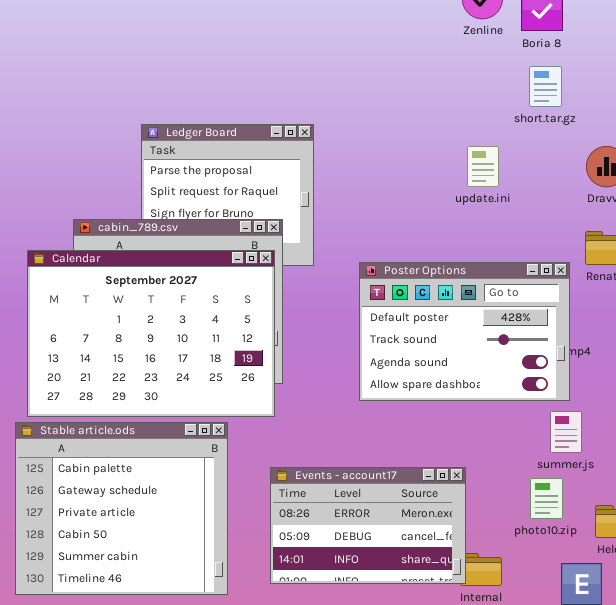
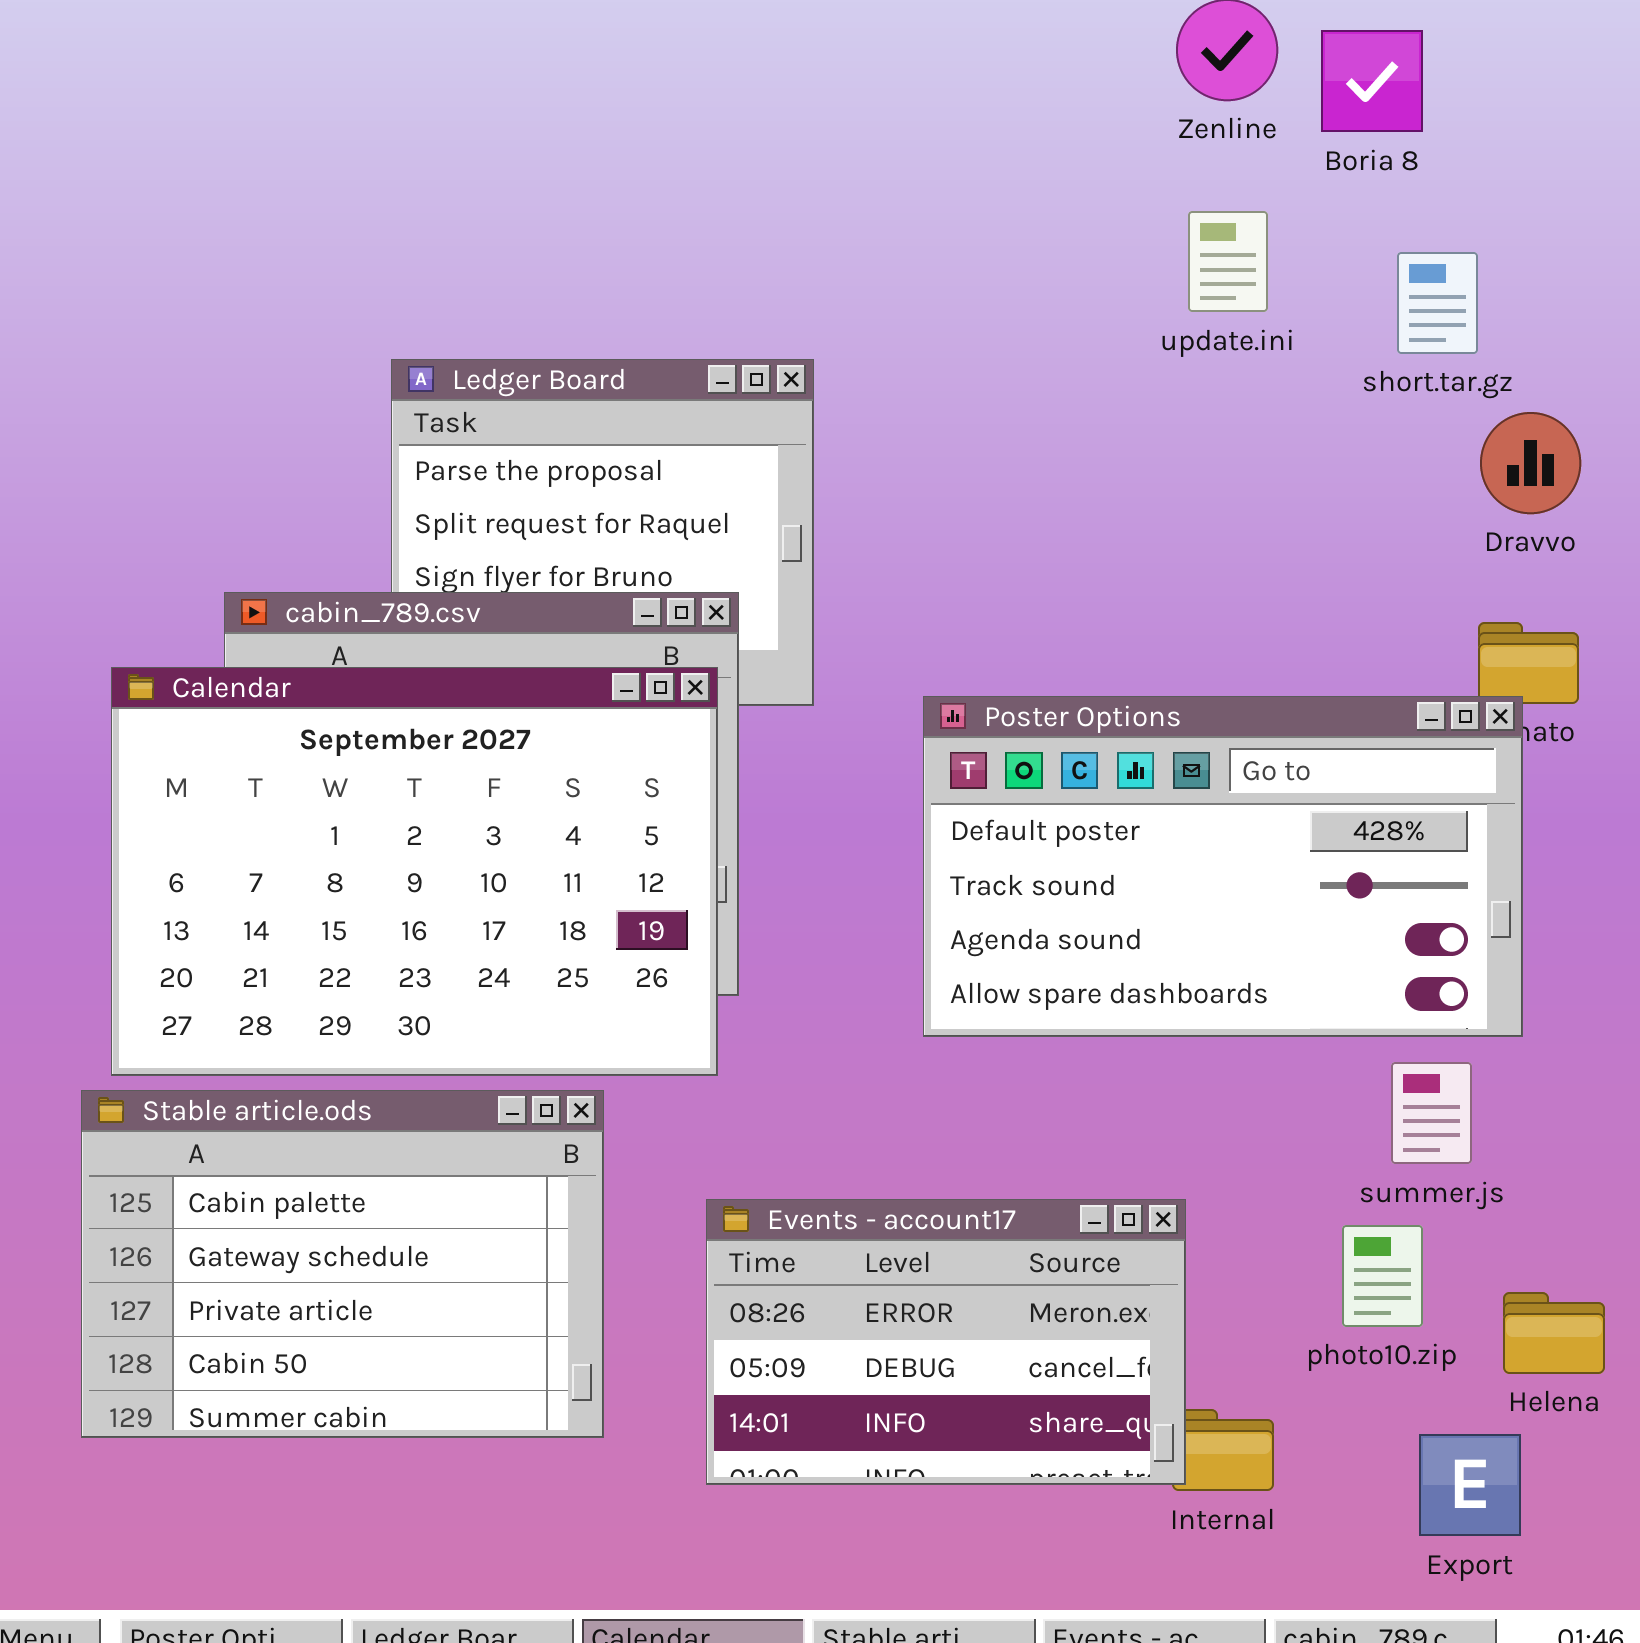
short.tar.gz: [529,66,562,107] -> [1397,252,1478,354], moved
update.ini: [467,146,499,187] -> [1188,211,1268,312], moved
Poster Options: [359,262,570,401] -> [923,696,1523,1037], resized
Stable article.ods: [15,422,228,595] -> [81,1090,604,1438], resized

